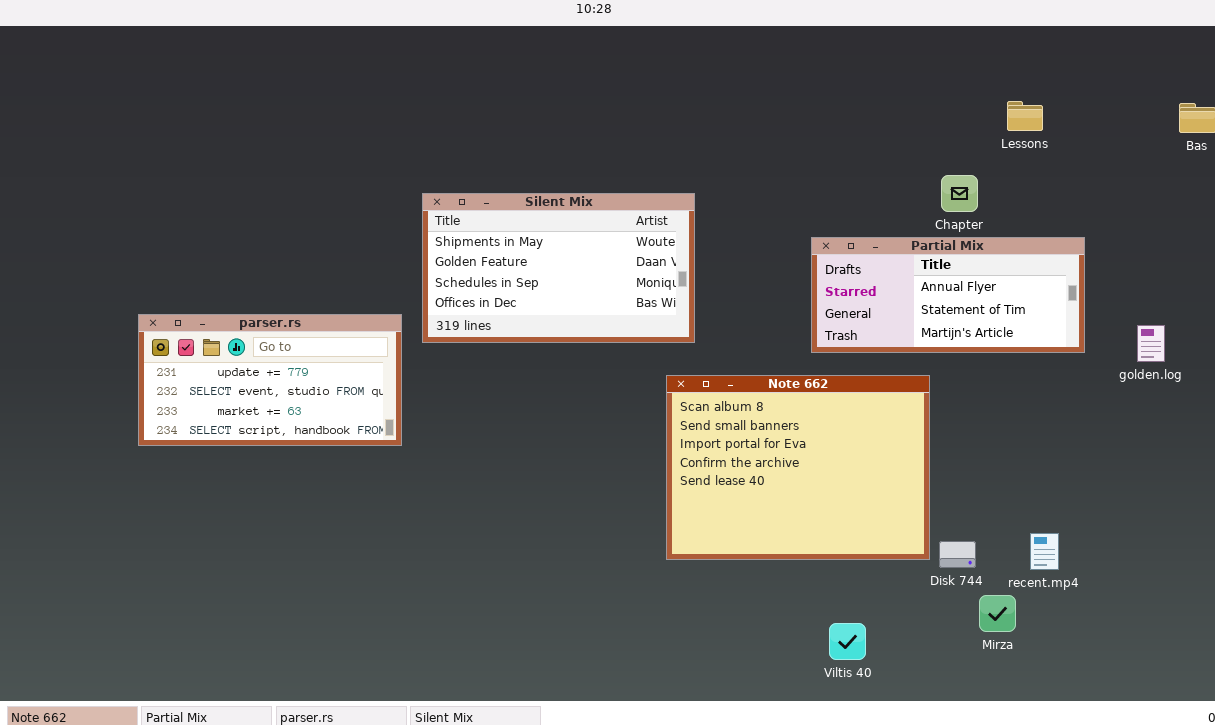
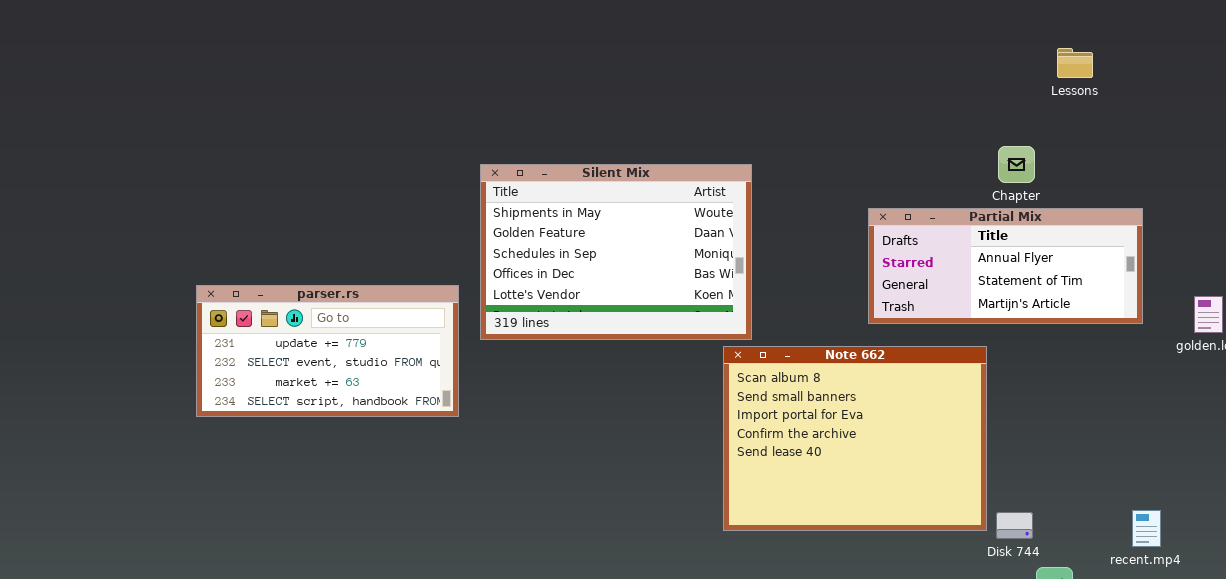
Lessons: [1007,101,1043,131] -> [1057,48,1093,78], moved
Silent Mix: [422,193,695,343] -> [480,164,752,340], resized
recent.mp4: [1030,533,1059,570] -> [1132,510,1161,547], moved

